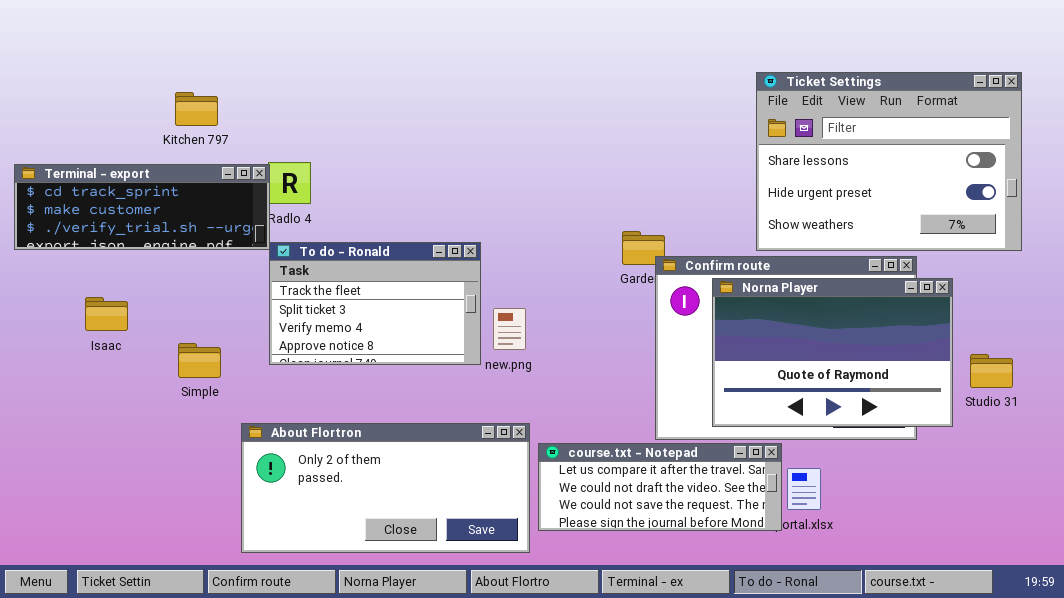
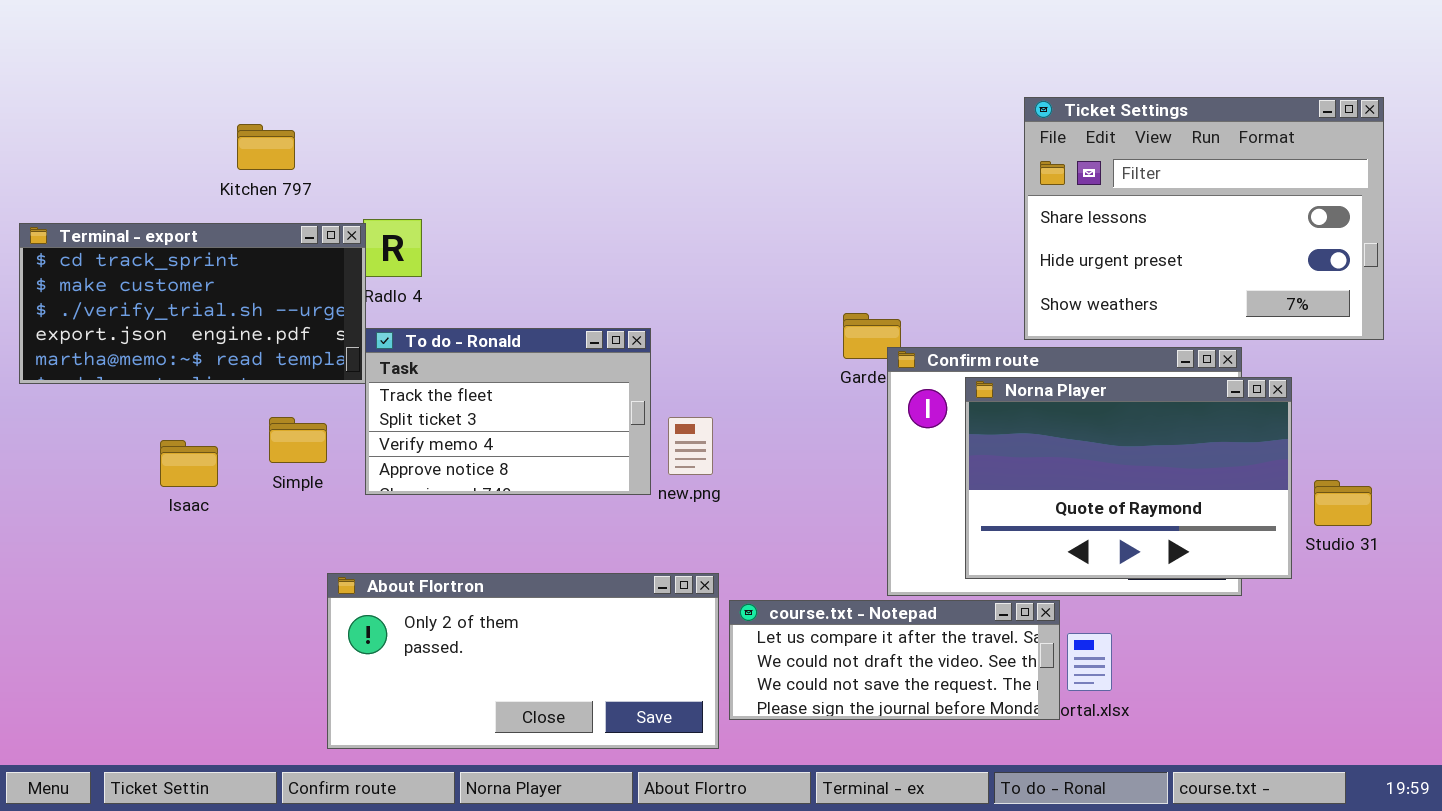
Terminal - export: [14,164,270,250] -> [19,223,366,384], resized
Isaac: [85,297,128,331] -> [160,440,218,487], moved
Simple: [178,343,221,378] -> [269,417,327,463], moved

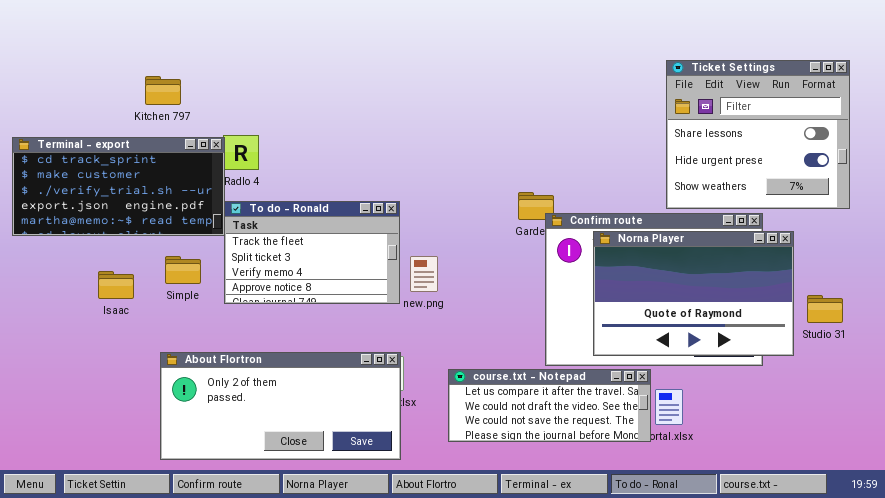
Ticket Settings: [1024,97,1384,340] -> [666,60,850,209], resized
About Flortron: [327,573,719,749] -> [160,352,401,460], moved

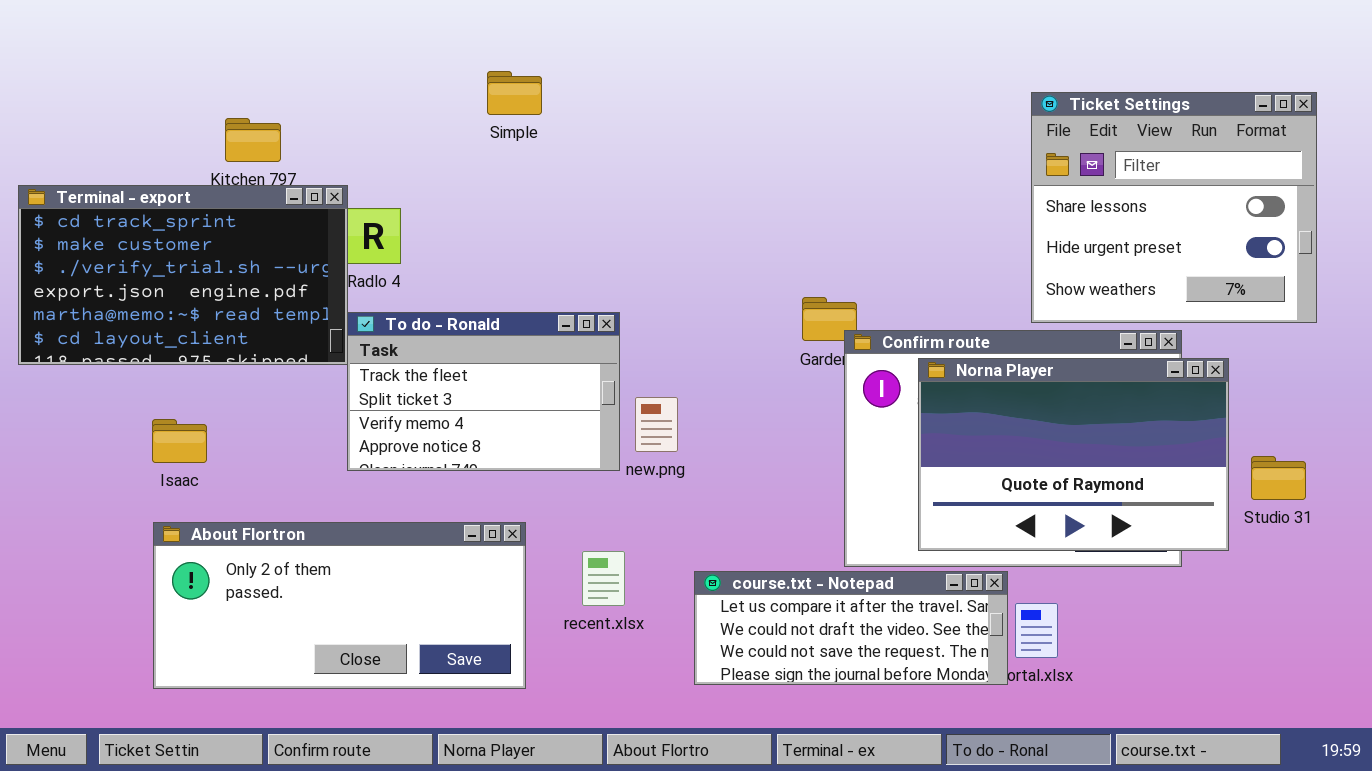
Terminal - export: [12,137,225,236] -> [18,185,348,365], resized
Simple: [165,256,201,284] -> [487,71,542,115], moved
About Flortron: [160,352,401,460] -> [153,522,526,689], moved

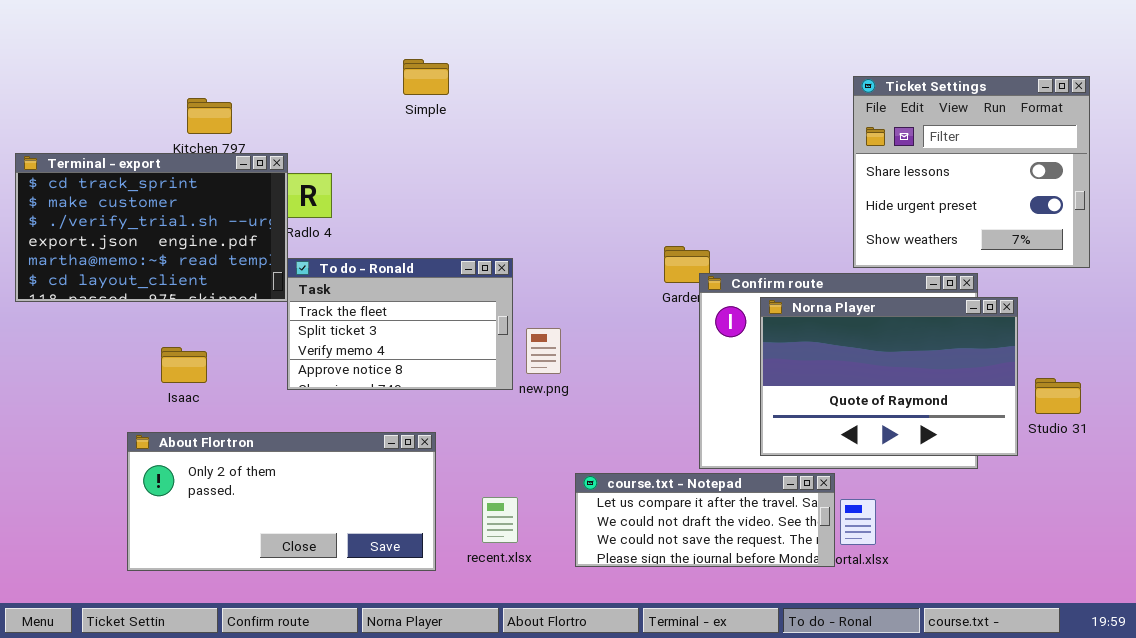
Isaac: [152,419,207,463] -> [161,347,207,383], moved
recent.xlsx: [582,551,625,606] -> [482,497,518,543], moved

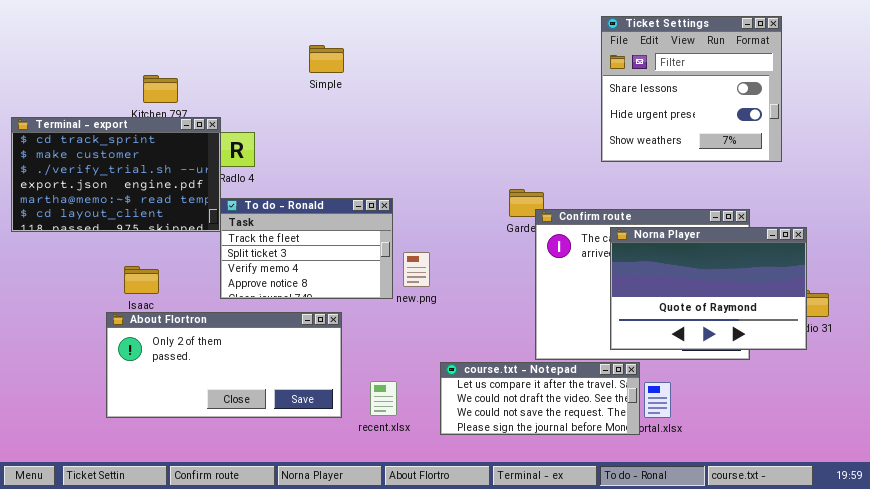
Ticket Settings: [853,76,1090,268] -> [601,16,782,162], moved
Norna Player: [760,297,1018,456] -> [610,227,807,350], moved
About Flortron: [127,432,436,571] -> [106,312,342,418], moved

